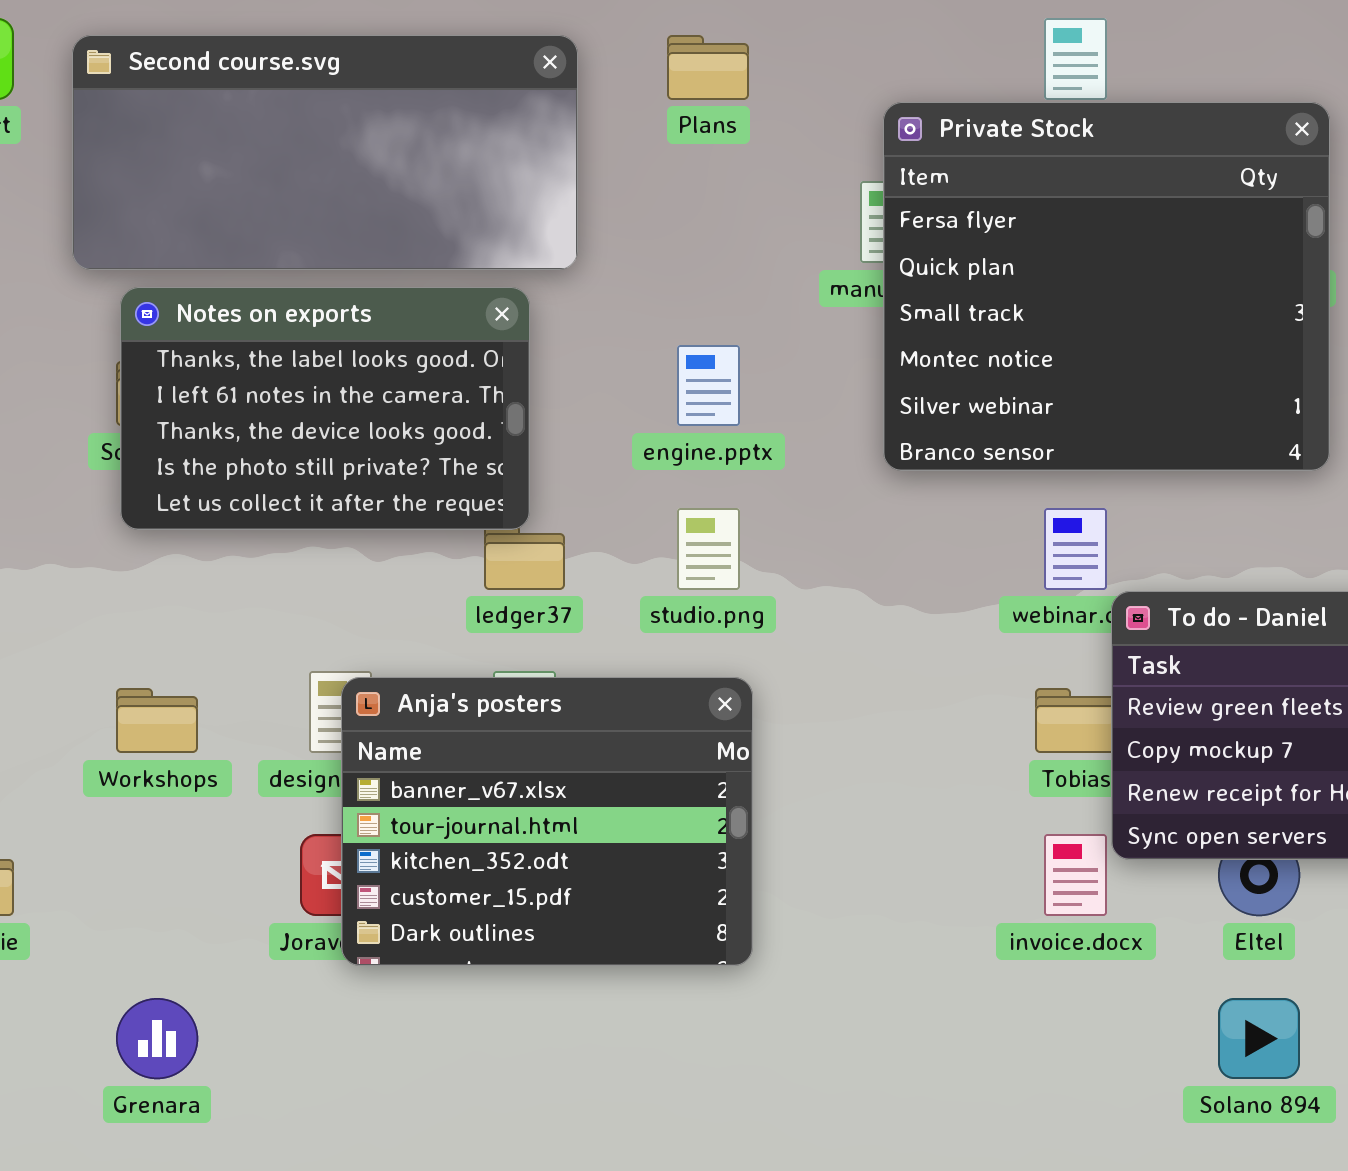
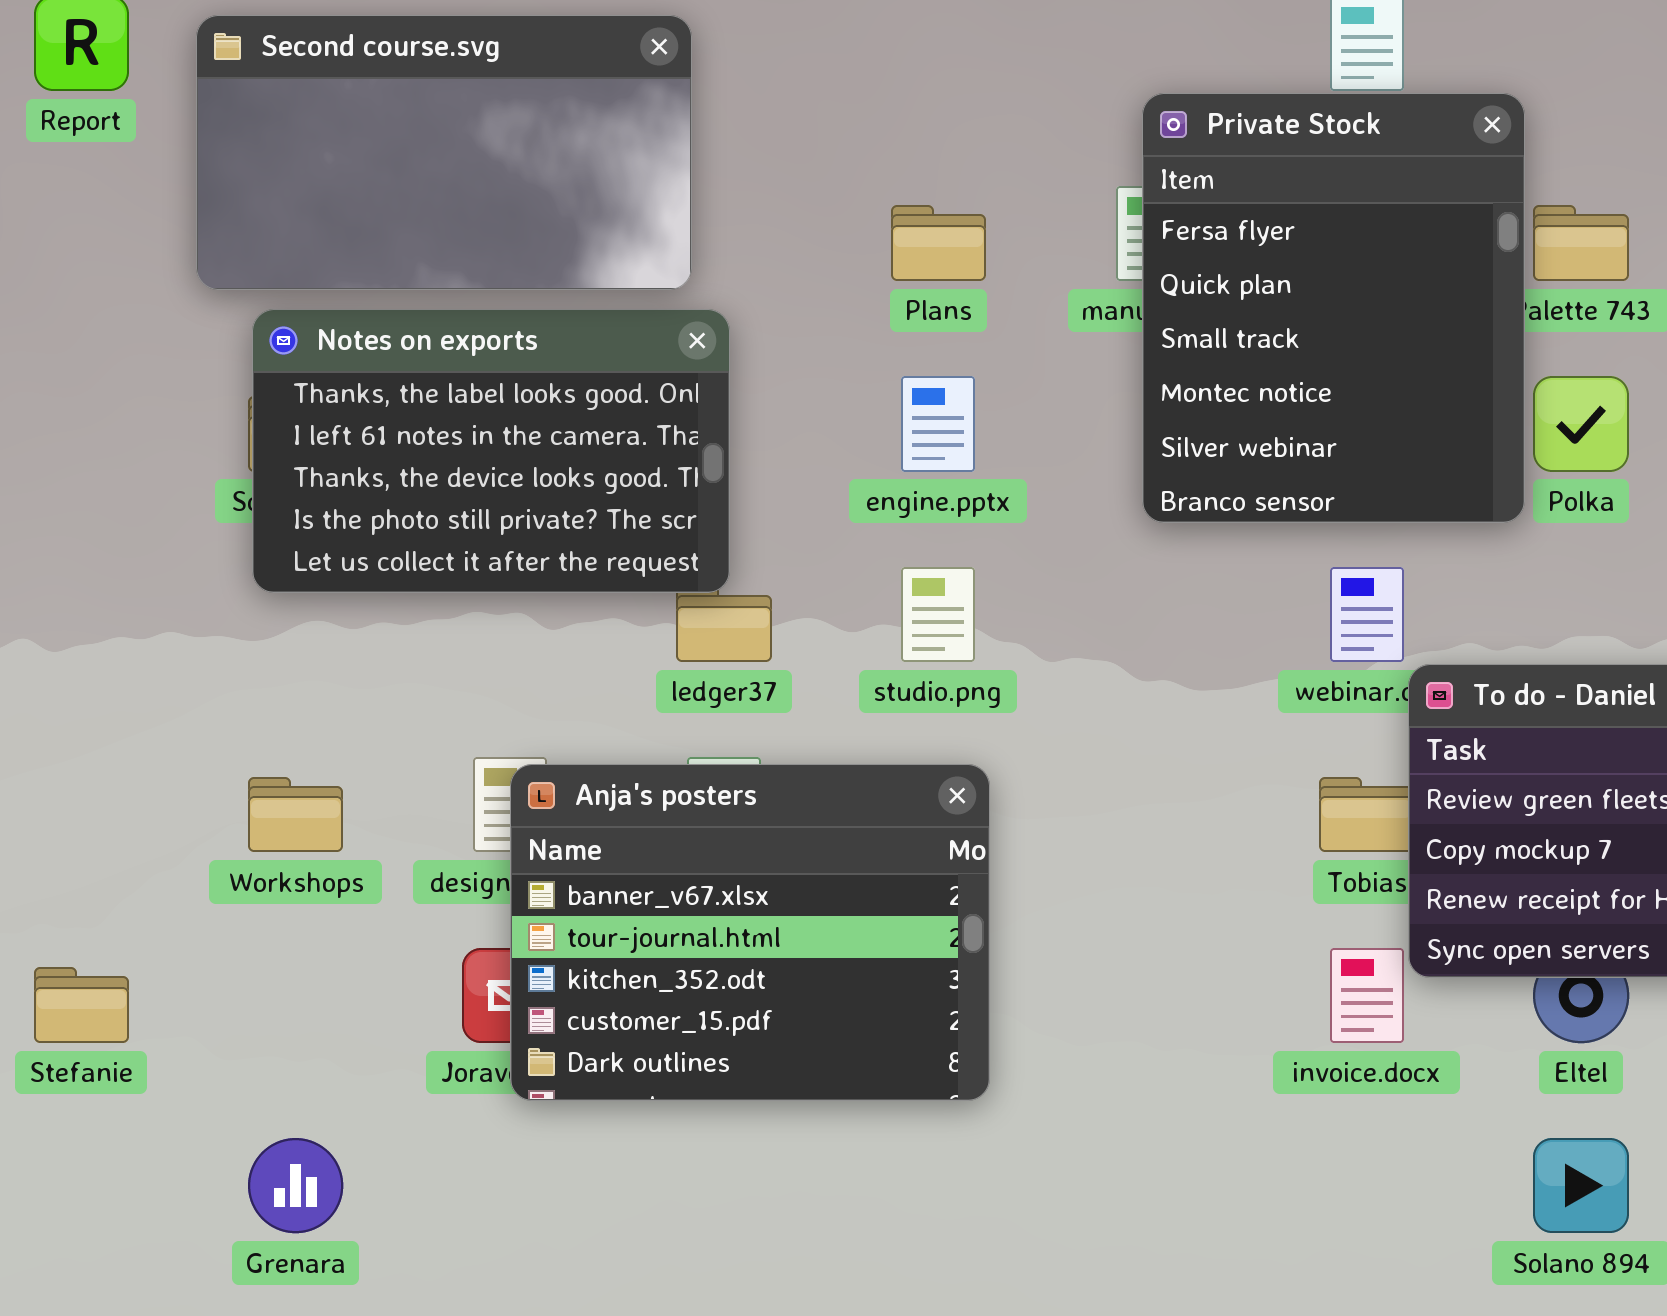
Second course.svg: [72,35,578,270] -> [196,15,692,290], resized
Plans: [667,35,749,100] -> [891,205,986,281], moved
Private Stock: [883,102,1330,471] -> [1142,93,1525,523], resized

